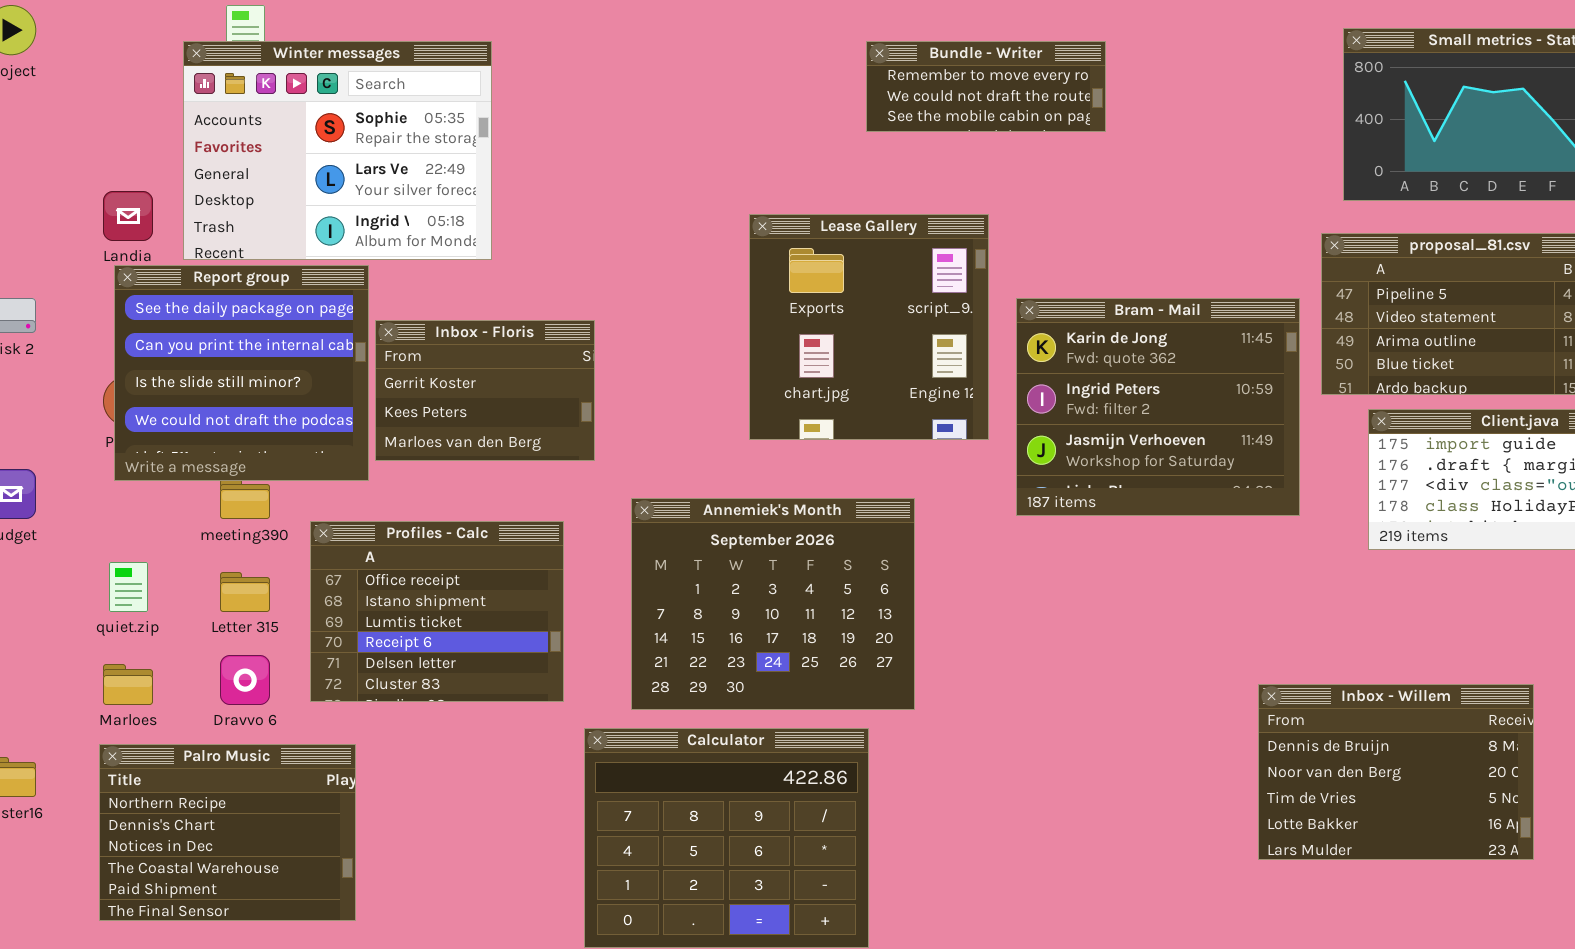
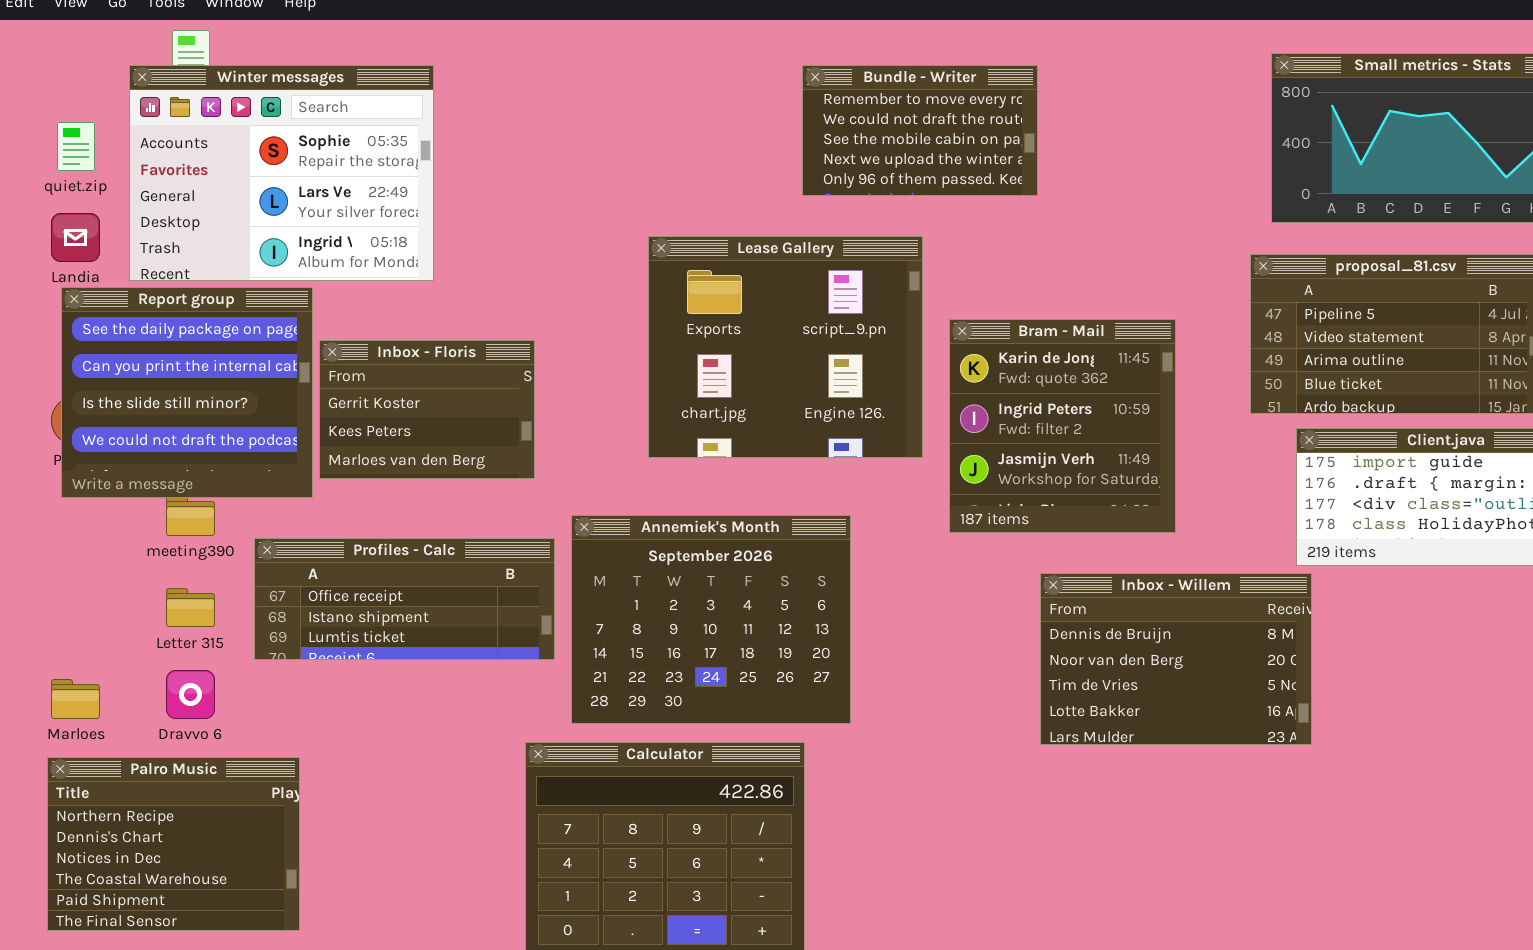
Bundle - Writer: [866,41,1106,132] -> [802,65,1038,196], resized
Lease Gallery: [749,214,989,440] -> [648,236,923,458], resized
Bram - Mail: [1016,298,1300,516] -> [949,319,1176,533], resized
Profiles - Calc: [310,521,564,702] -> [254,538,555,660], resized
quiet.zip: [109,562,148,612] -> [57,122,95,171], moved
Inbox - Willem: [1258,684,1534,860] -> [1040,573,1312,745], moved

